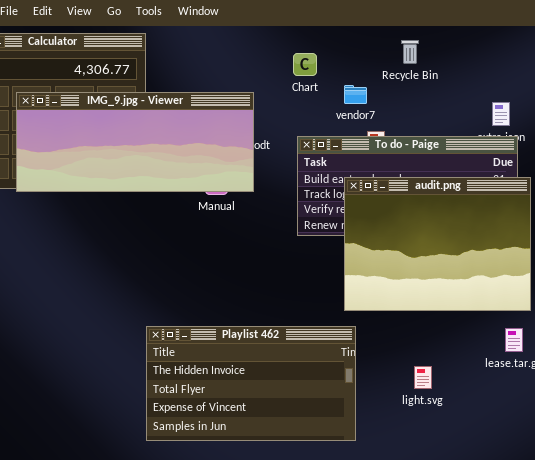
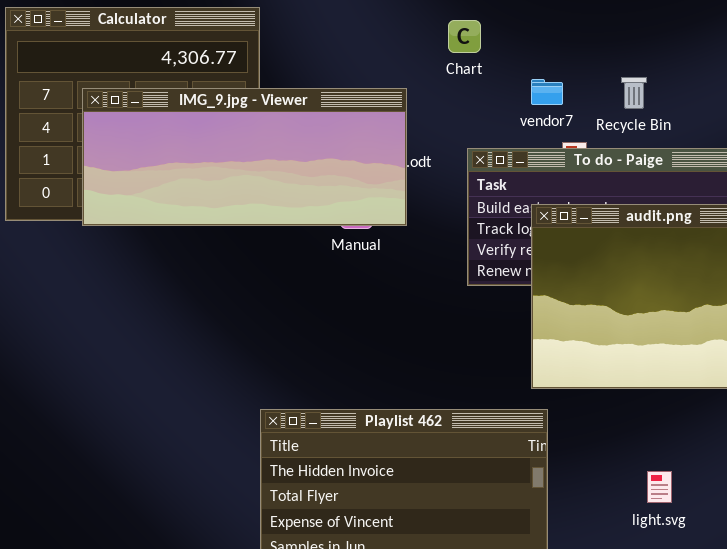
Recycle Bin: [401,40,419,64] -> [621,77,647,109], moved
Chart: [293,53,317,76] -> [448,20,481,53], moved
light.svg: [414,366,432,389] -> [647,471,672,503], moved

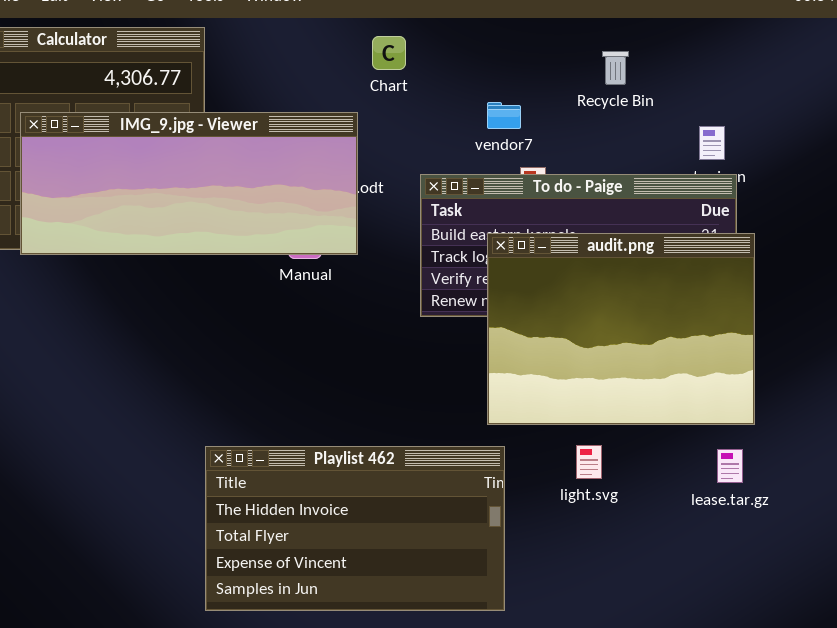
Chart: [448,20,481,53] -> [372,36,406,70], moved
Recycle Bin: [621,77,647,109] -> [602,51,629,85], moved
light.svg: [647,471,672,503] -> [576,445,602,479], moved

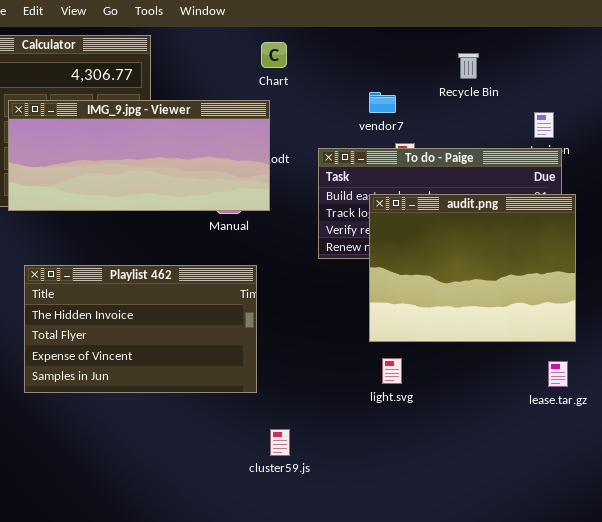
Chart: [372,36,406,70] -> [261,42,287,68], moved
light.svg: [576,445,602,479] -> [382,358,402,384], moved
Playlist 462: [205,446,505,611] -> [24,265,257,393], moved

